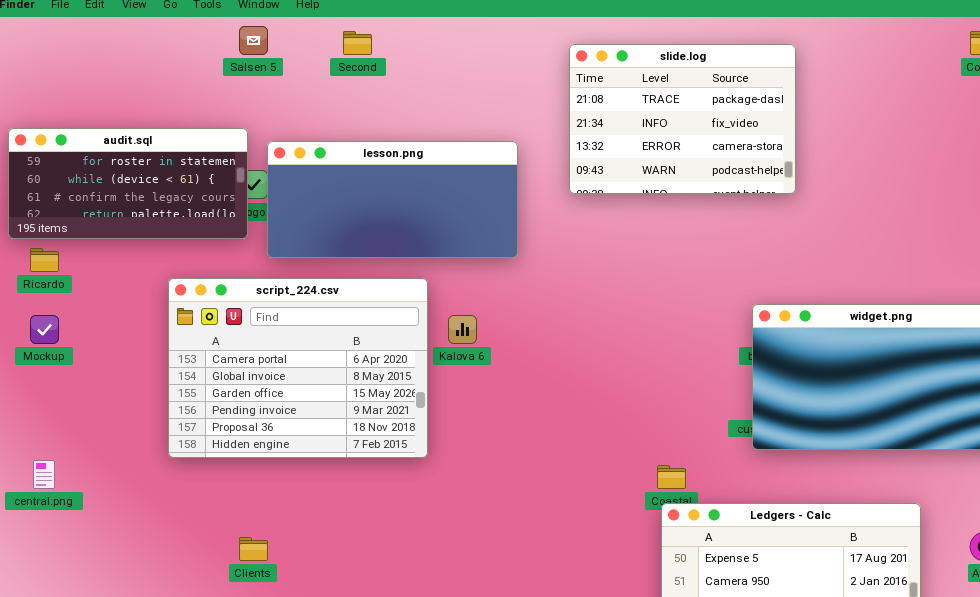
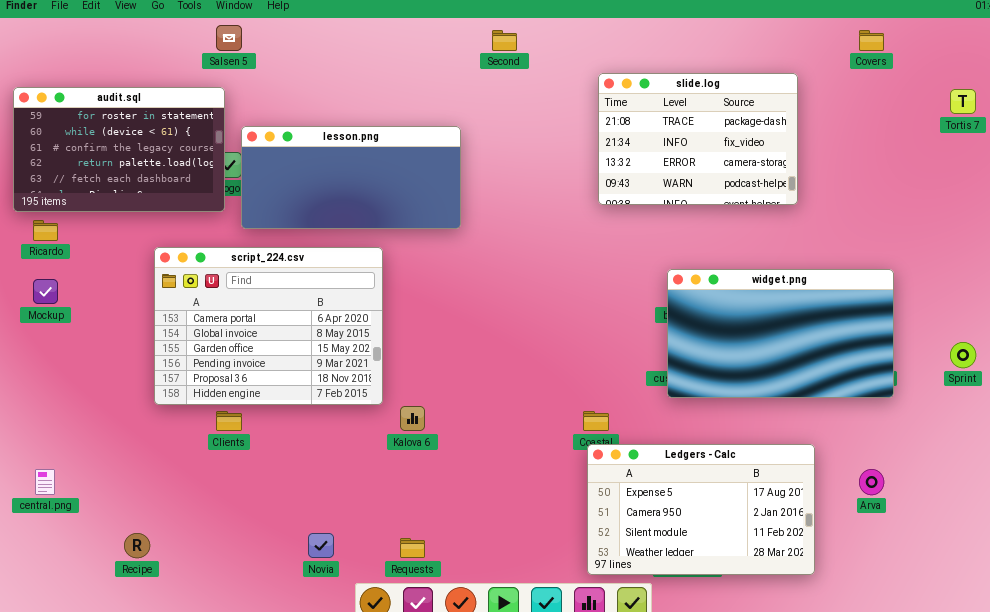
Second: [343,31,372,55] -> [492,30,517,51], moved
slide.log: [569,44,796,194] -> [598,73,798,205], moved
audit.sql: [8,128,248,239] -> [13,87,225,212], resized
Kalova 6: [448,315,477,344] -> [400,406,425,431], moved
central.png: [33,460,55,489] -> [35,469,55,495], moved
Clients: [239,537,268,561] -> [216,411,242,431], moved

